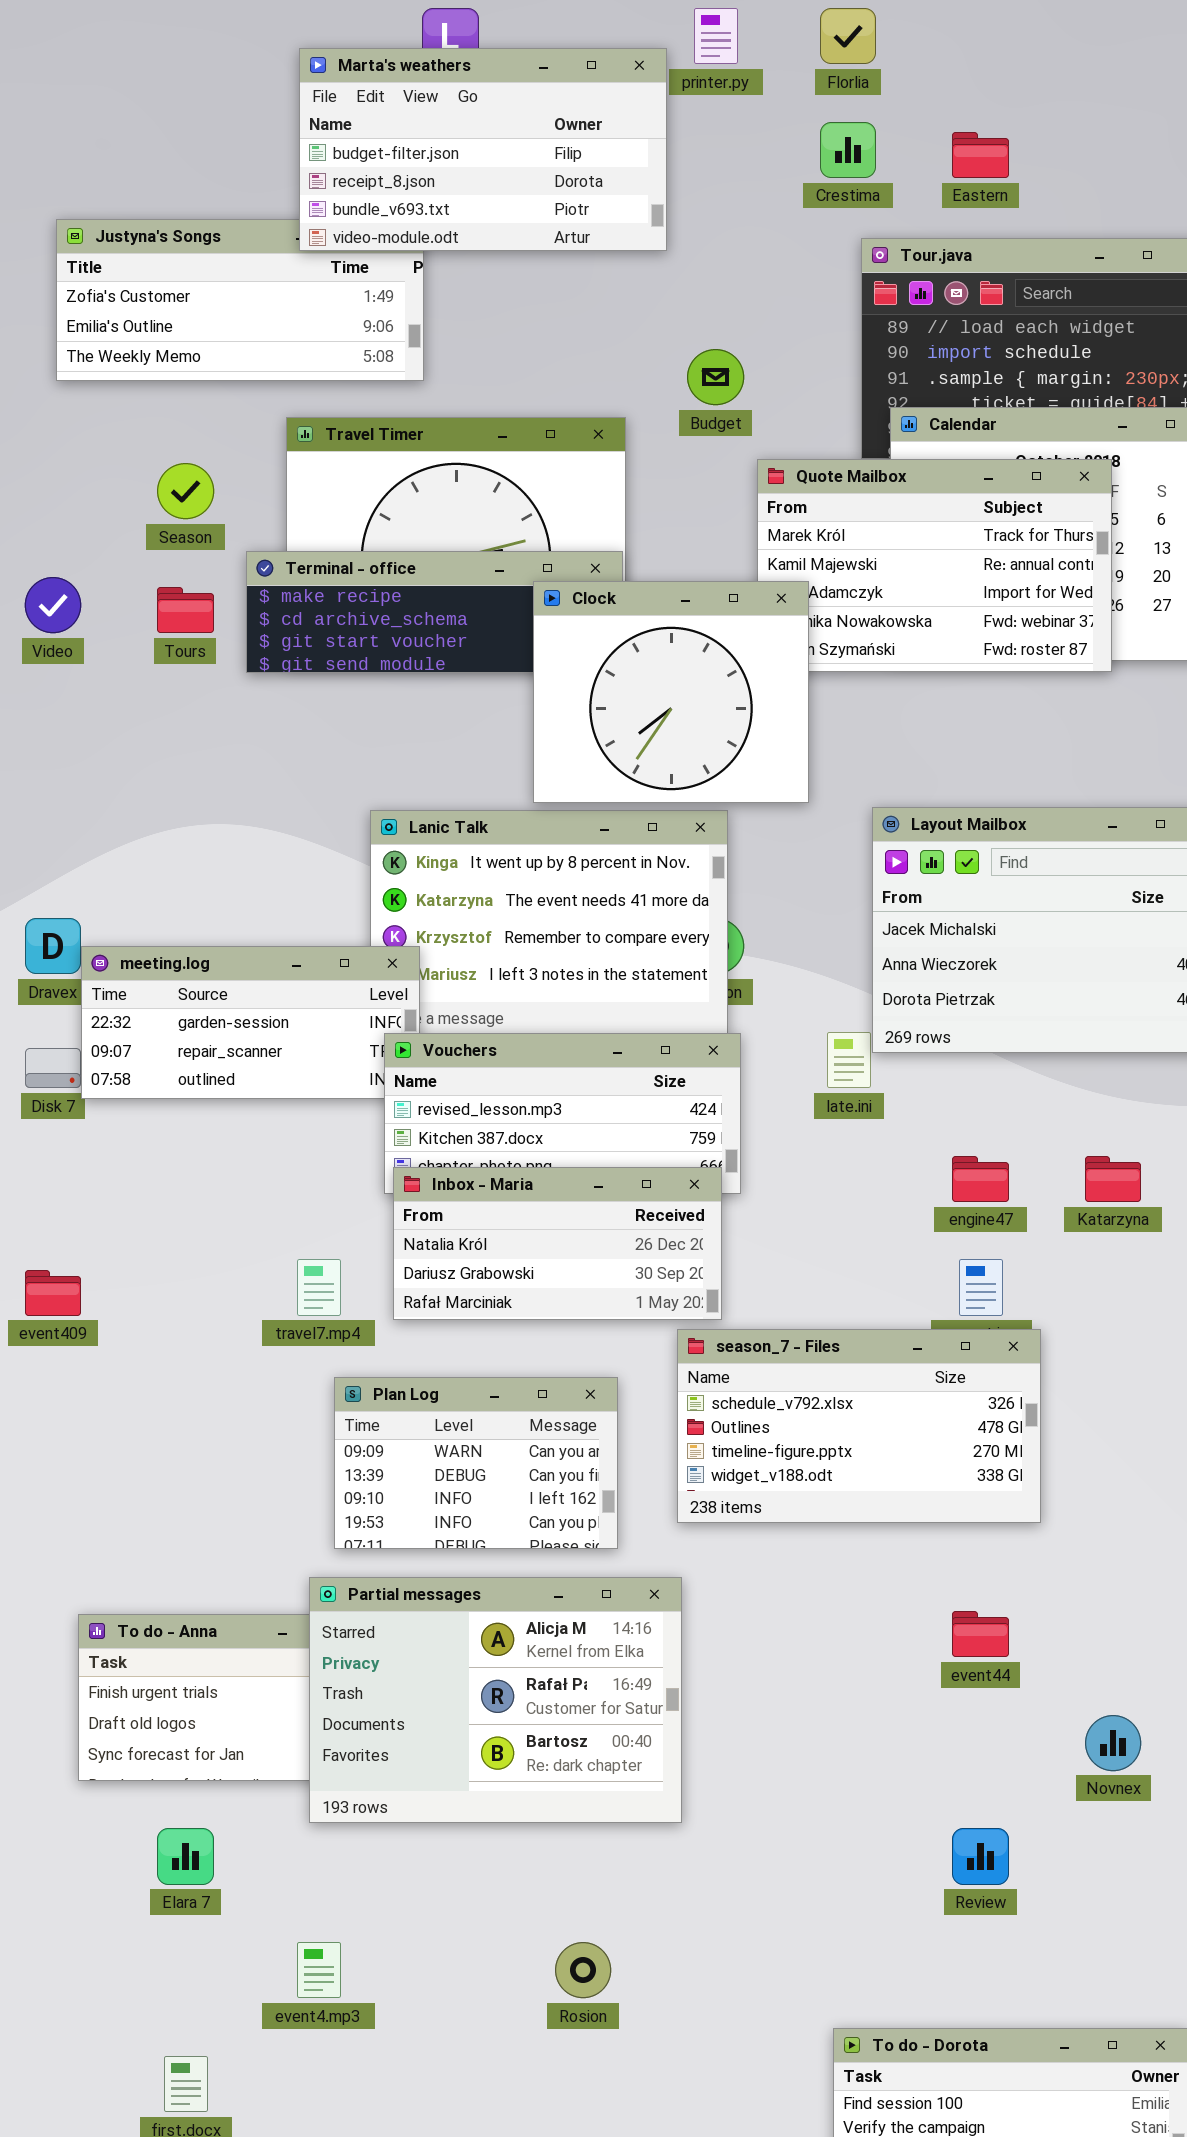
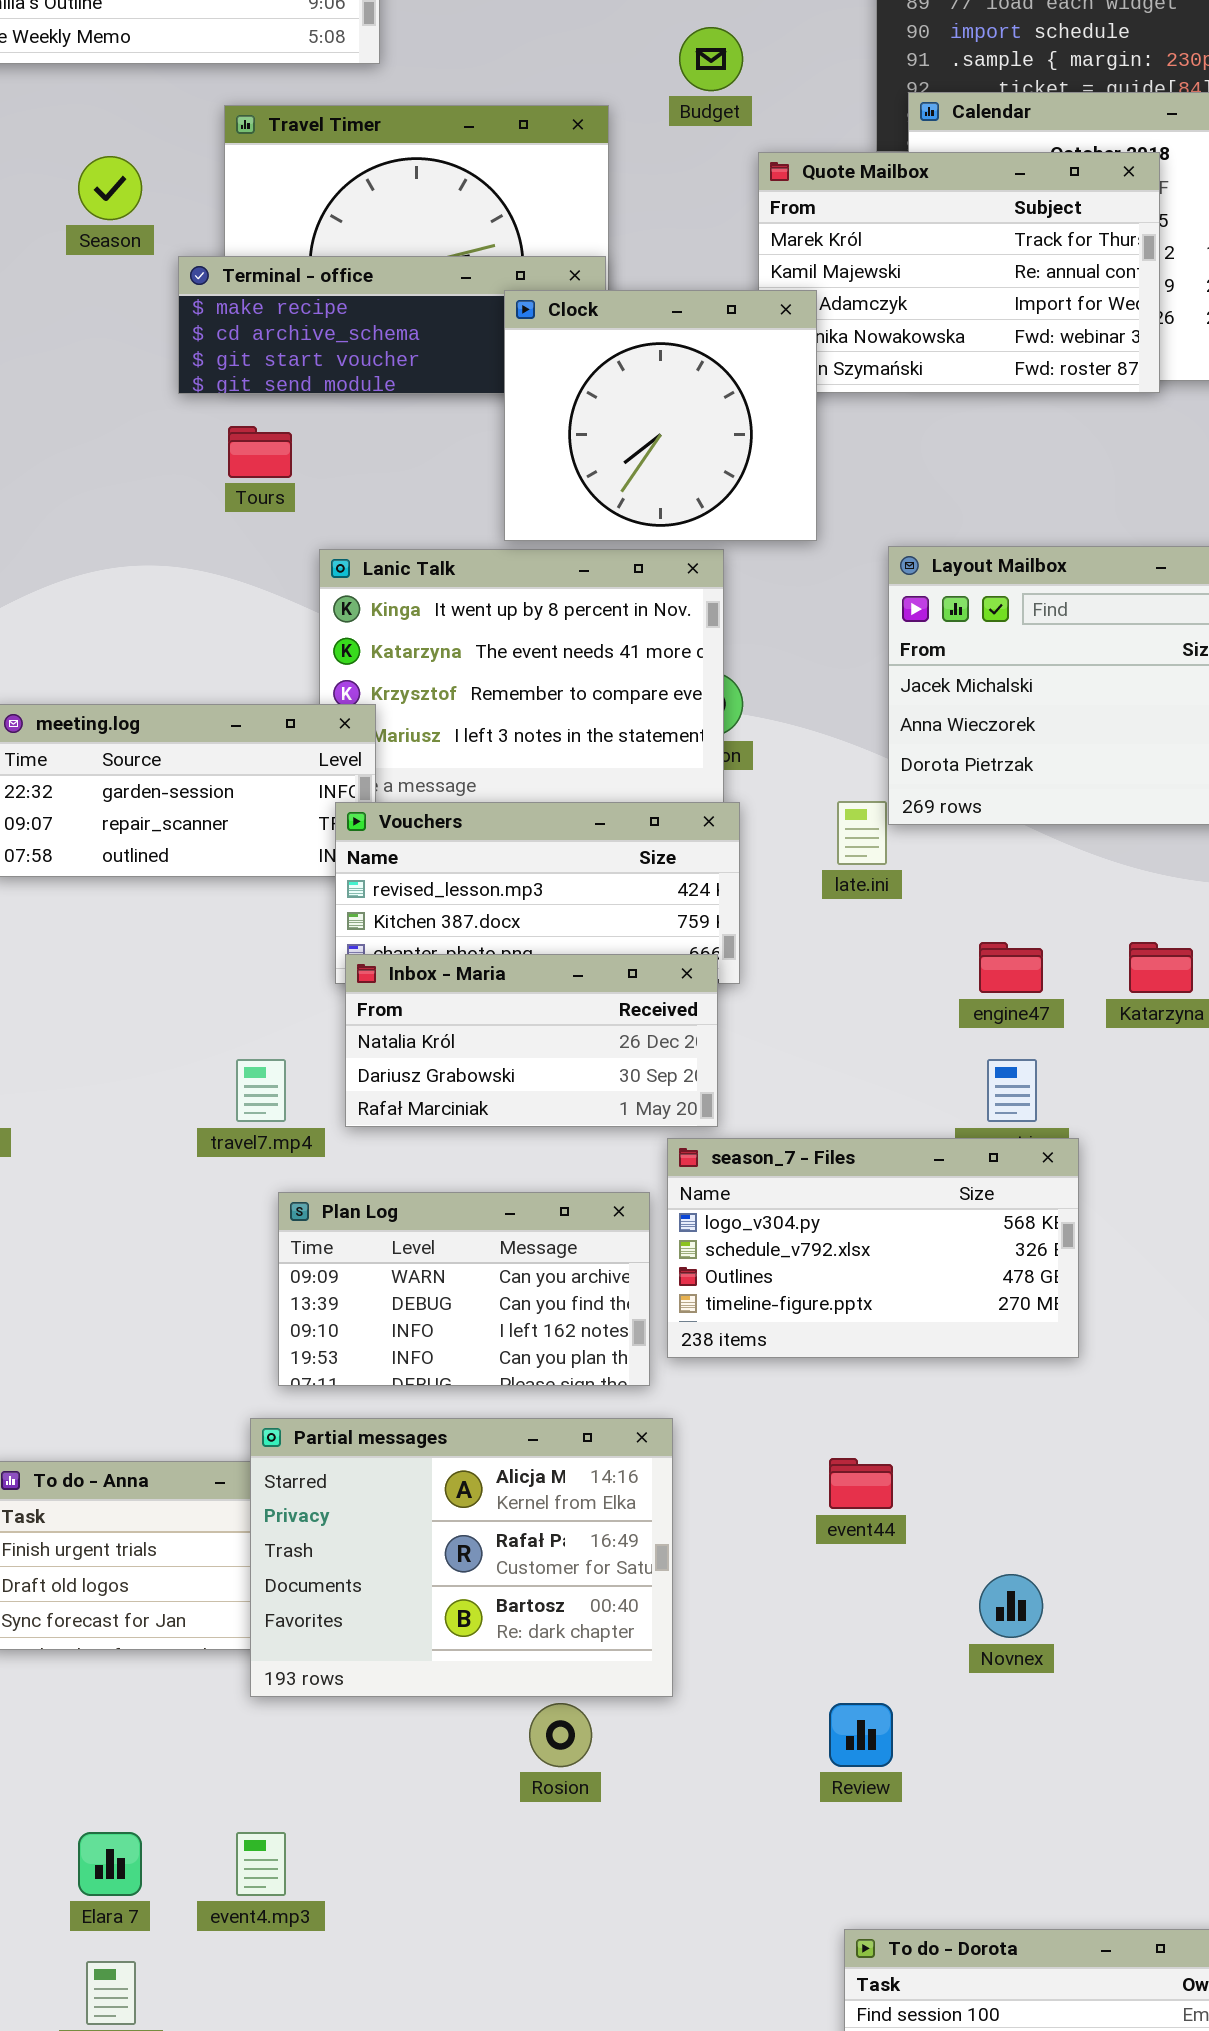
Tours: [157,587,214,633] -> [228,426,292,478], moved
season_7 - Files: [677,1329,1041,1523] -> [667,1138,1079,1358], scrolled up 1 row
Plan Log: [334,1377,618,1549] -> [278,1192,650,1386], resized
event44: [952,1611,1009,1657] -> [829,1458,893,1509], moved
Novnex: [1085,1715,1141,1771] -> [979,1574,1043,1638], moved
Elara 7: [157,1828,214,1885] -> [78,1832,142,1896], moved
Review: [952,1828,1009,1885] -> [829,1703,893,1767], moved
Rosion: [555,1942,611,1998] -> [529,1703,592,1767], moved

